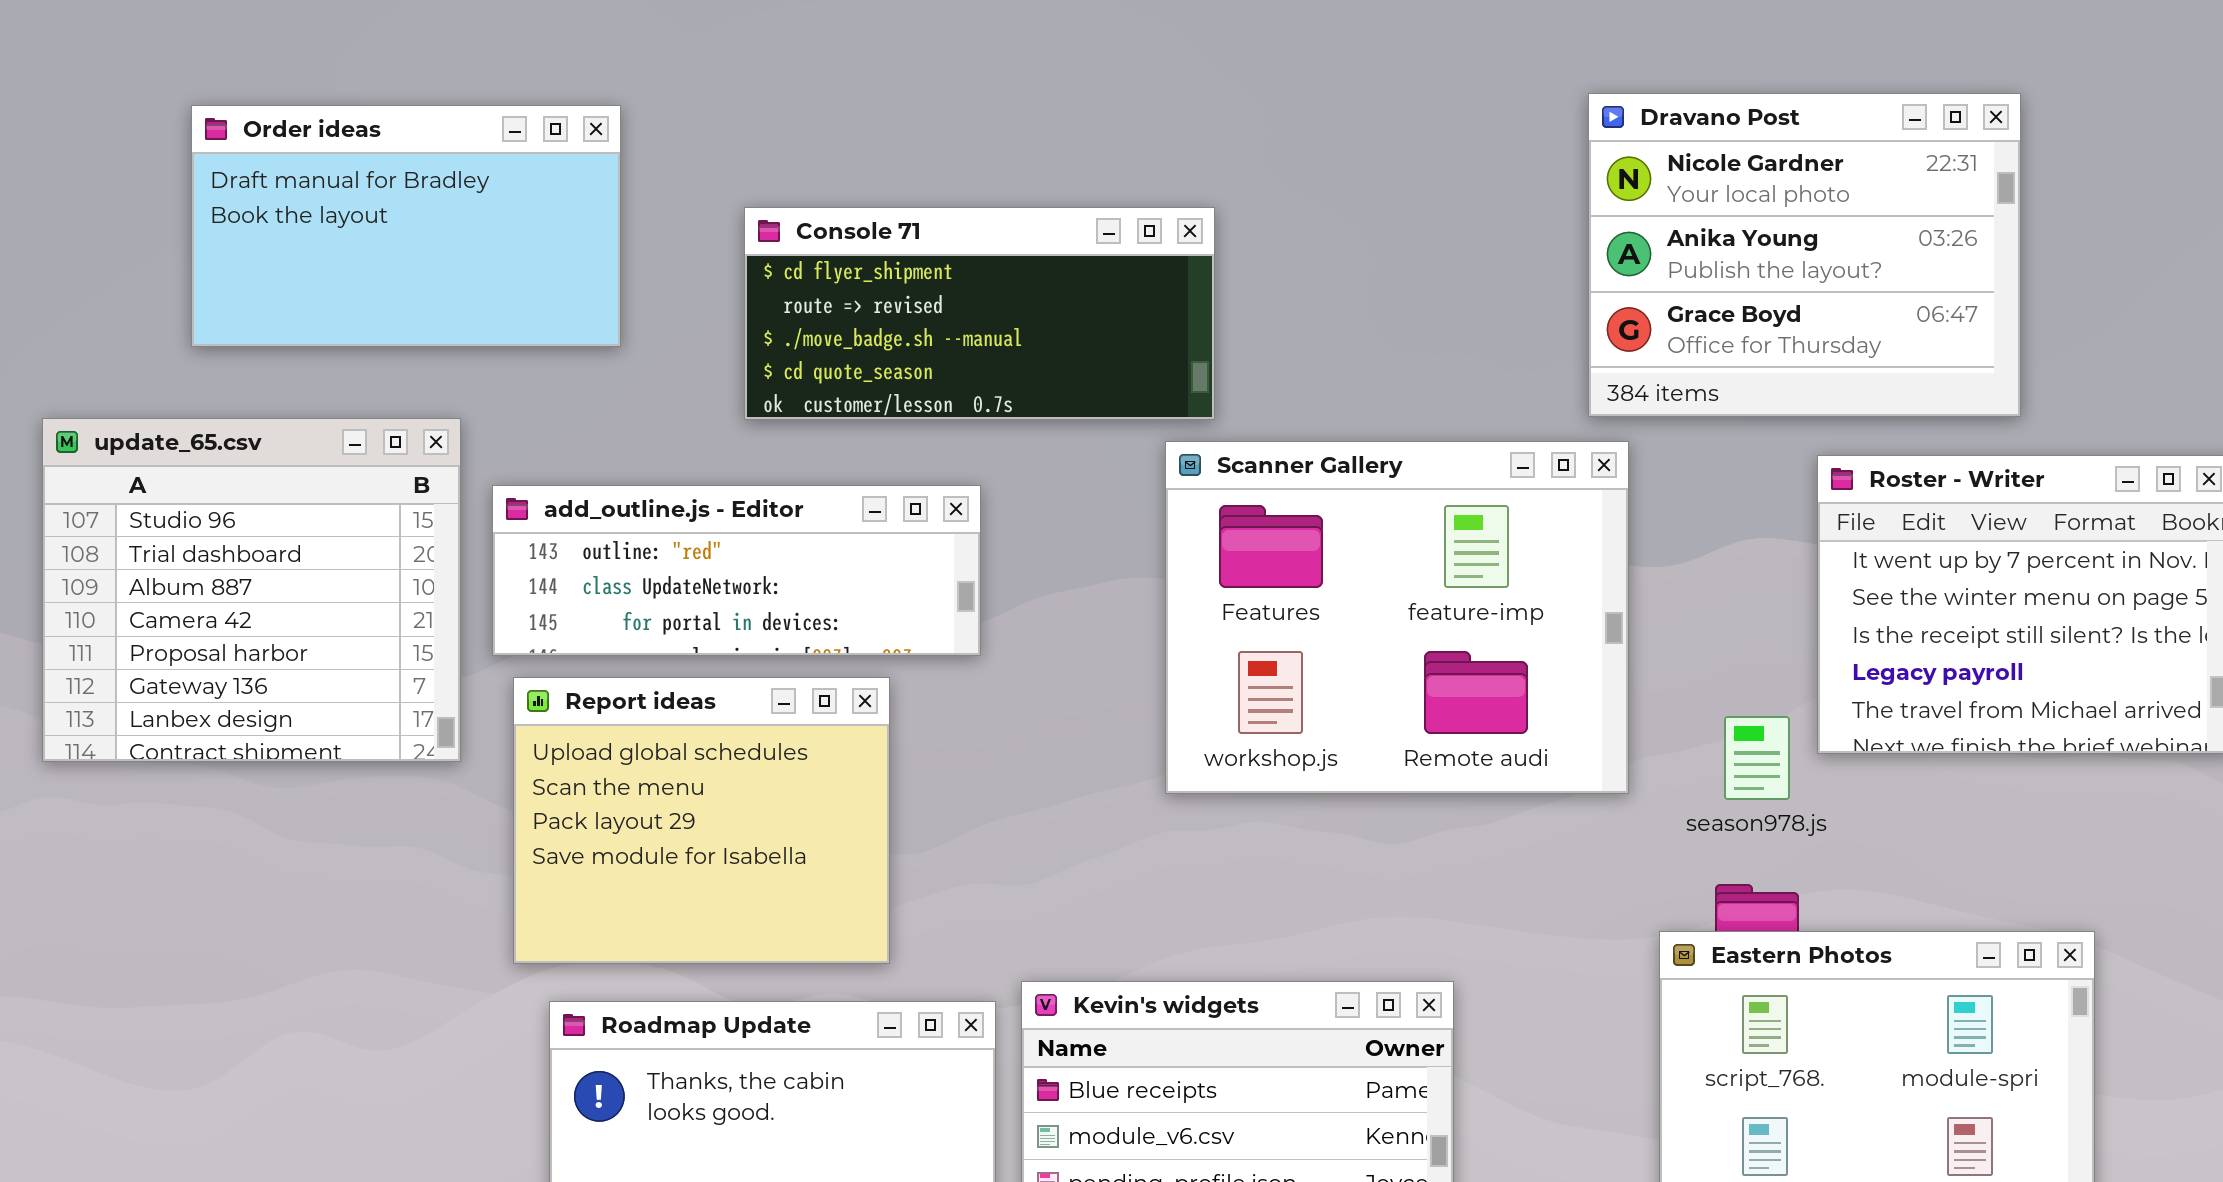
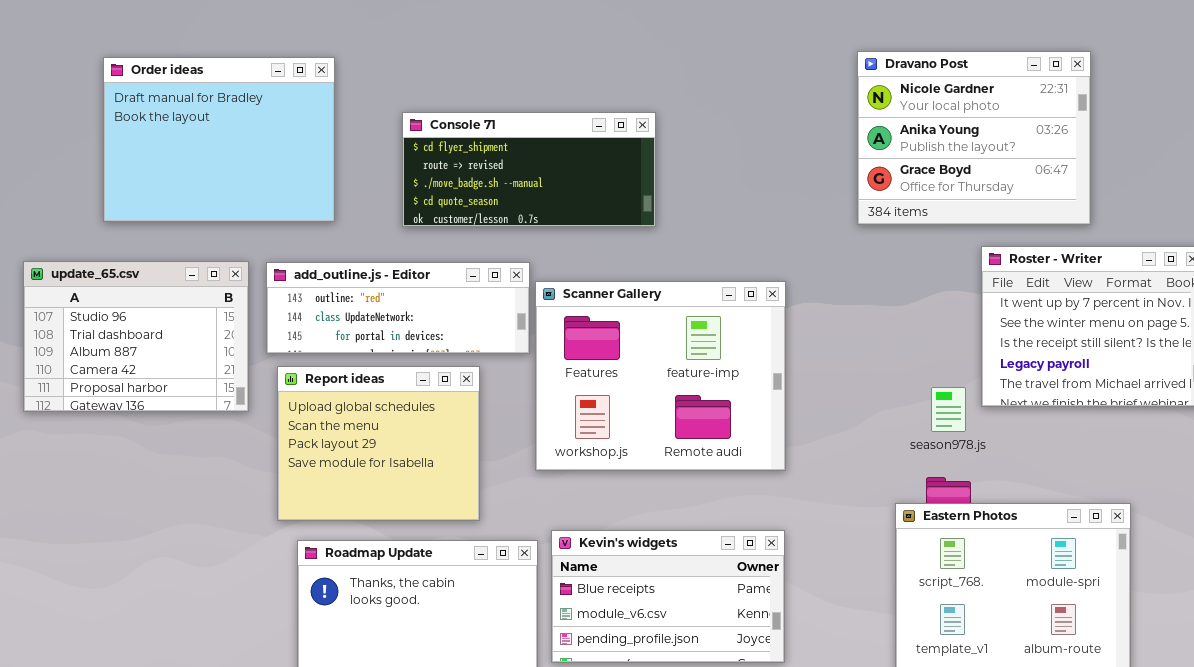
Order ideas: [191,105,621,347] -> [103,57,335,222], resized
update_65.csv: [42,418,461,762] -> [23,261,249,412], resized
Scanner Gallery: [1165,441,1629,794] -> [535,281,786,471], moved

